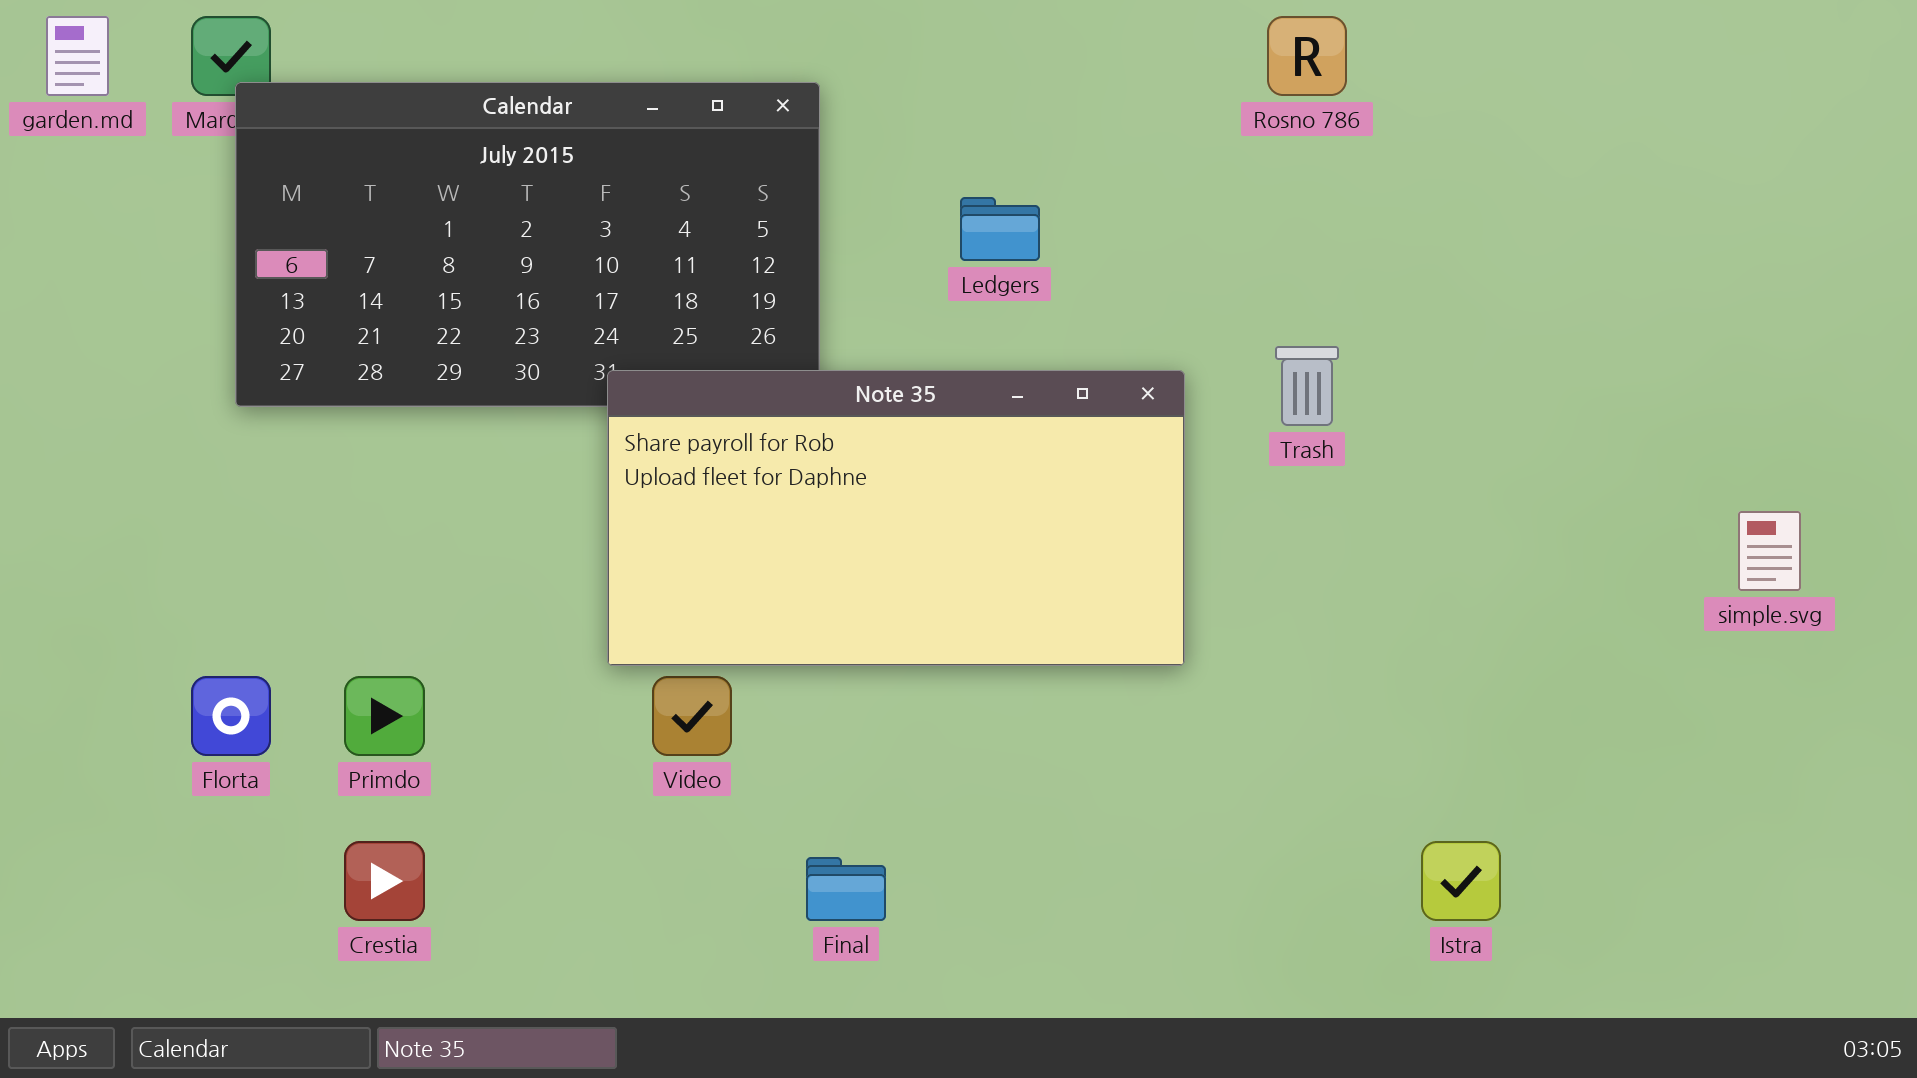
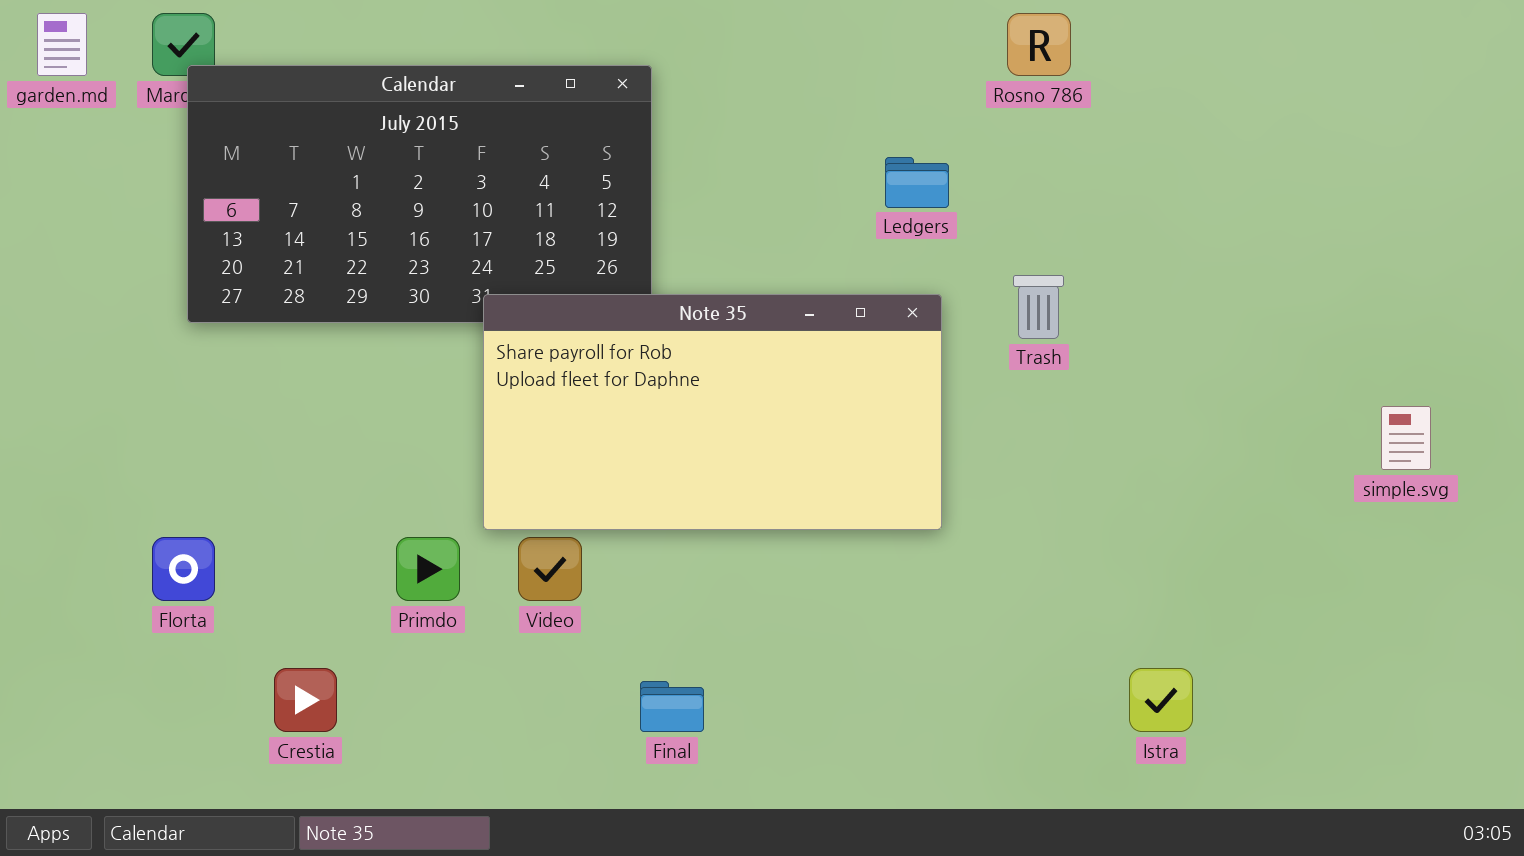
Ledgers: [960,197,1040,261] -> [885,157,949,208], moved
Primdo: [344,676,425,756] -> [396,537,460,601], moved

